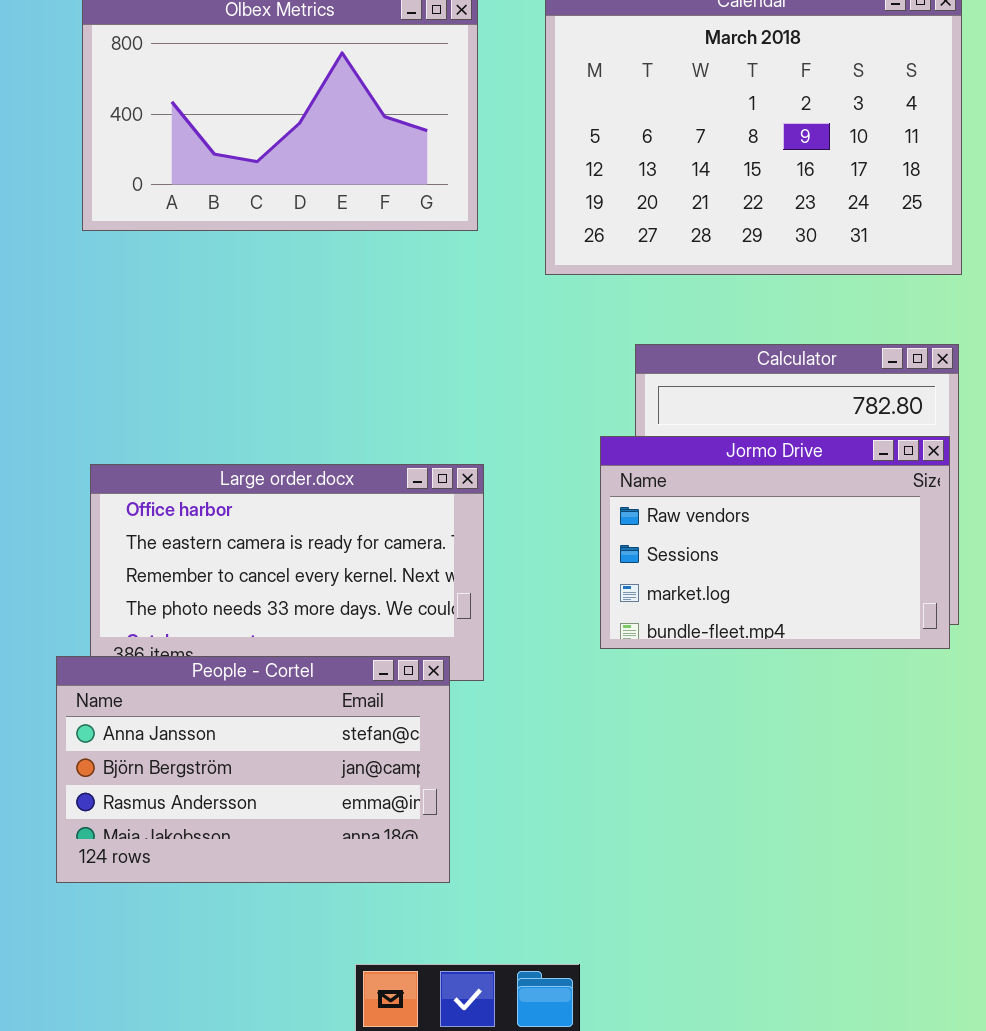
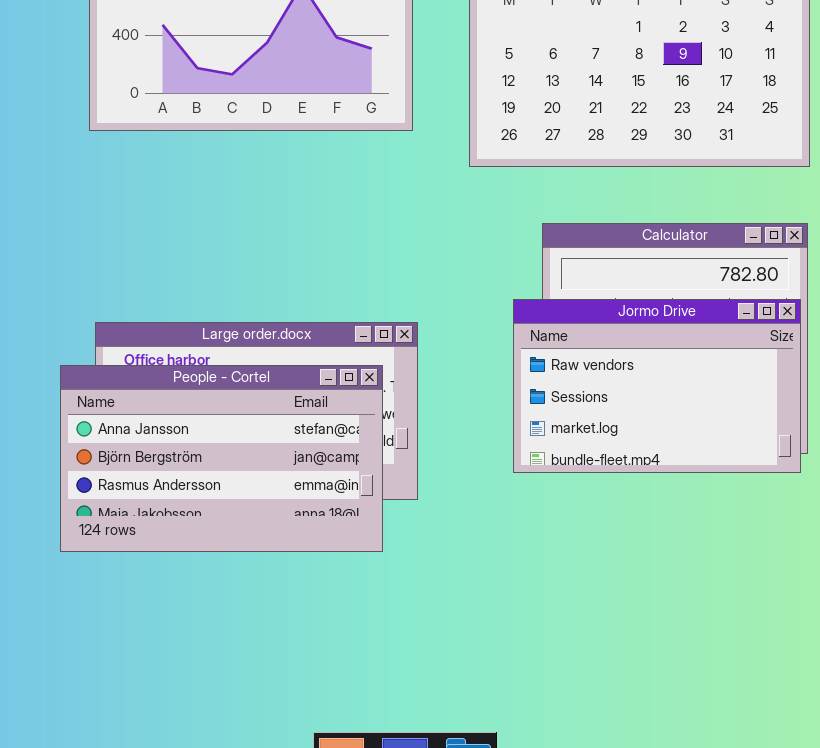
People - Cortel: [56,656,450,883] -> [60,365,383,552], moved

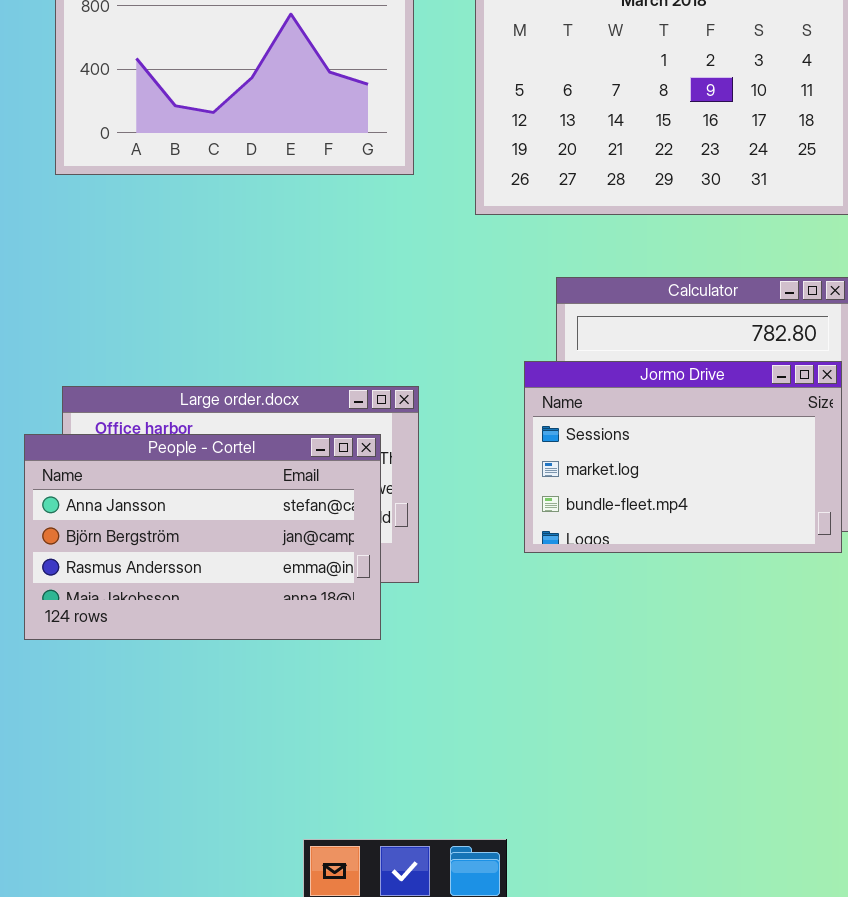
Jormo Drive: [513,299,801,473] -> [524,361,842,553], scrolled down 1 row

